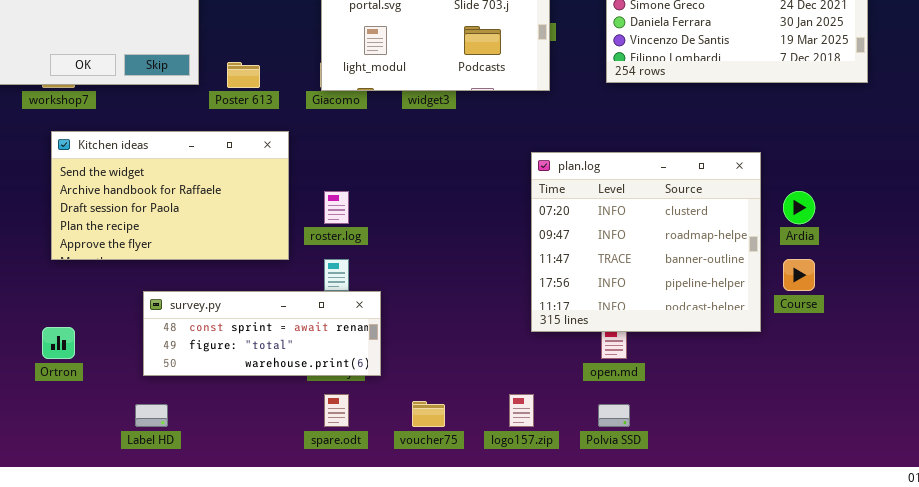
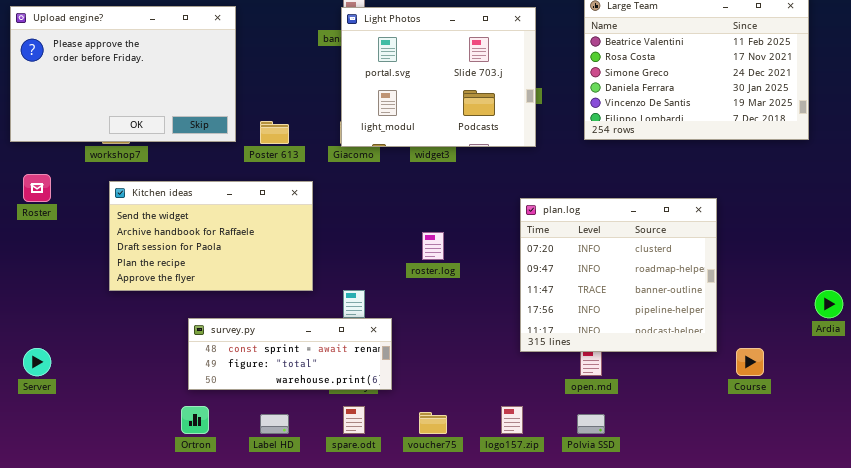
roster.log: [324,191,349,224] -> [422,232,444,260], moved
Ardia: [783,191,815,224] -> [815,290,843,318], moved
Course: [783,259,815,291] -> [736,348,764,376], moved
Ortron: [42,327,75,359] -> [181,406,209,434], moved
Label HD: [135,404,168,427] -> [260,414,289,434], moved

